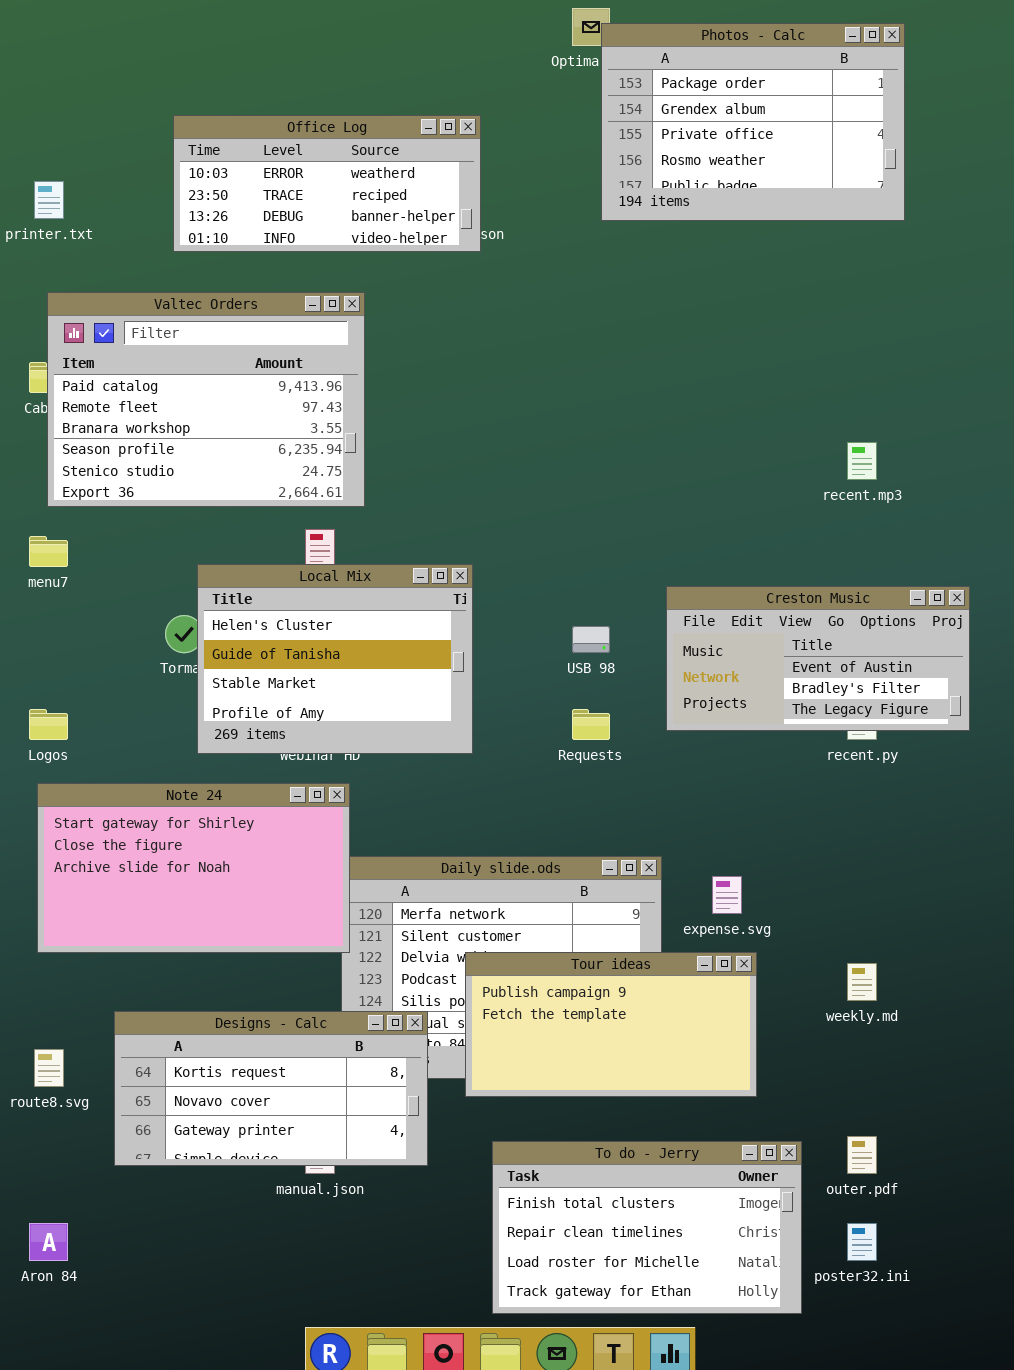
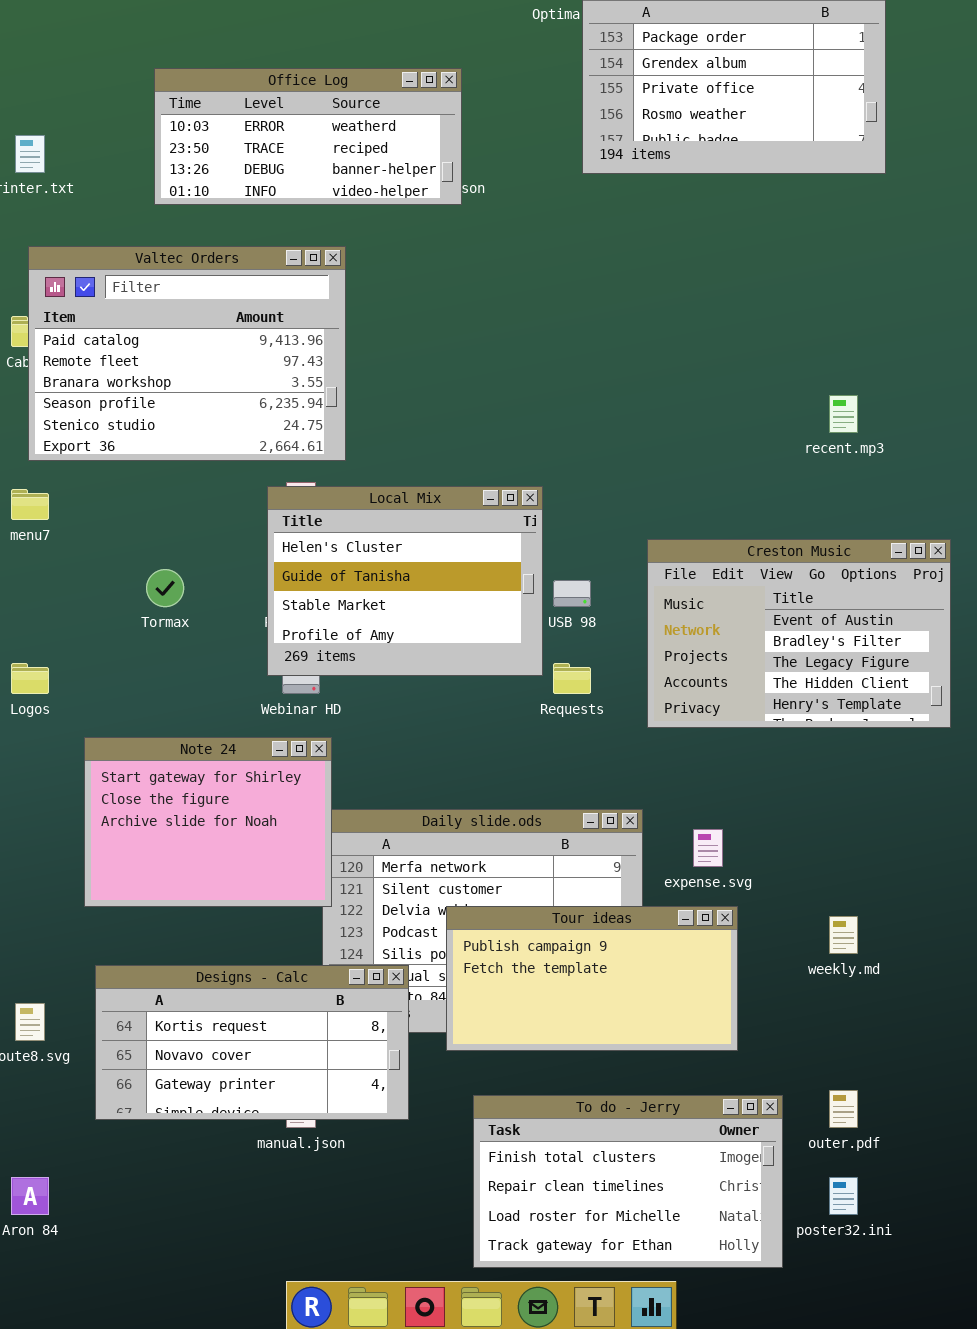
Local Mix: [197,564,473,754] -> [267,486,543,676], moved
Creston Music: [666,586,970,731] -> [647,539,951,728], resized
Note 24: [37,783,350,953] -> [84,737,332,907], resized

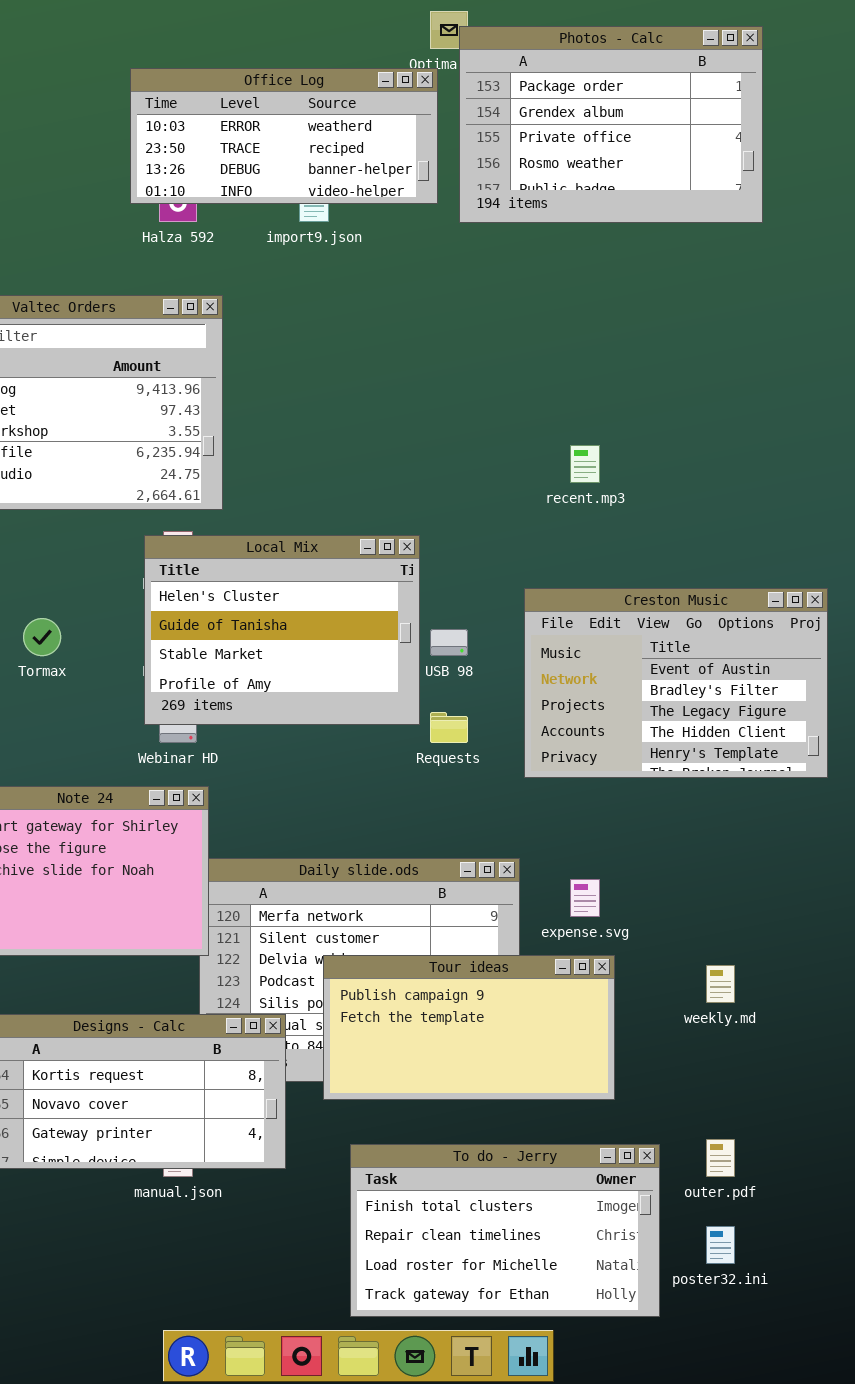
Office Log: [154,68,462,205] -> [130,68,438,204], moved
recent.mp3: [829,395,858,433] -> [570,445,600,483], moved

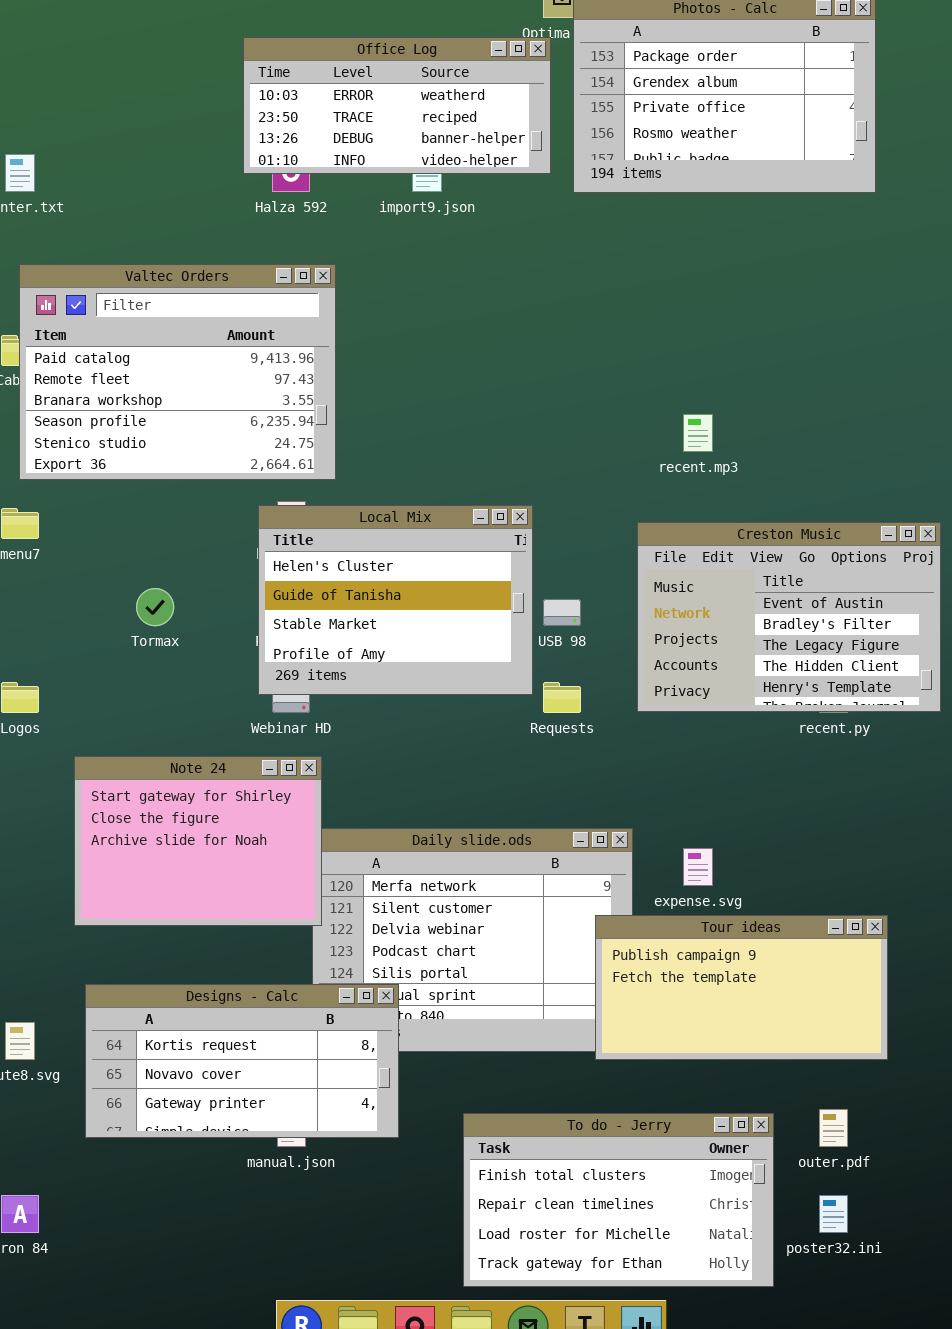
Creston Music: [524,588,828,778] -> [637,522,941,712], moved
Tour ideas: [323,955,615,1100] -> [595,915,888,1060], moved

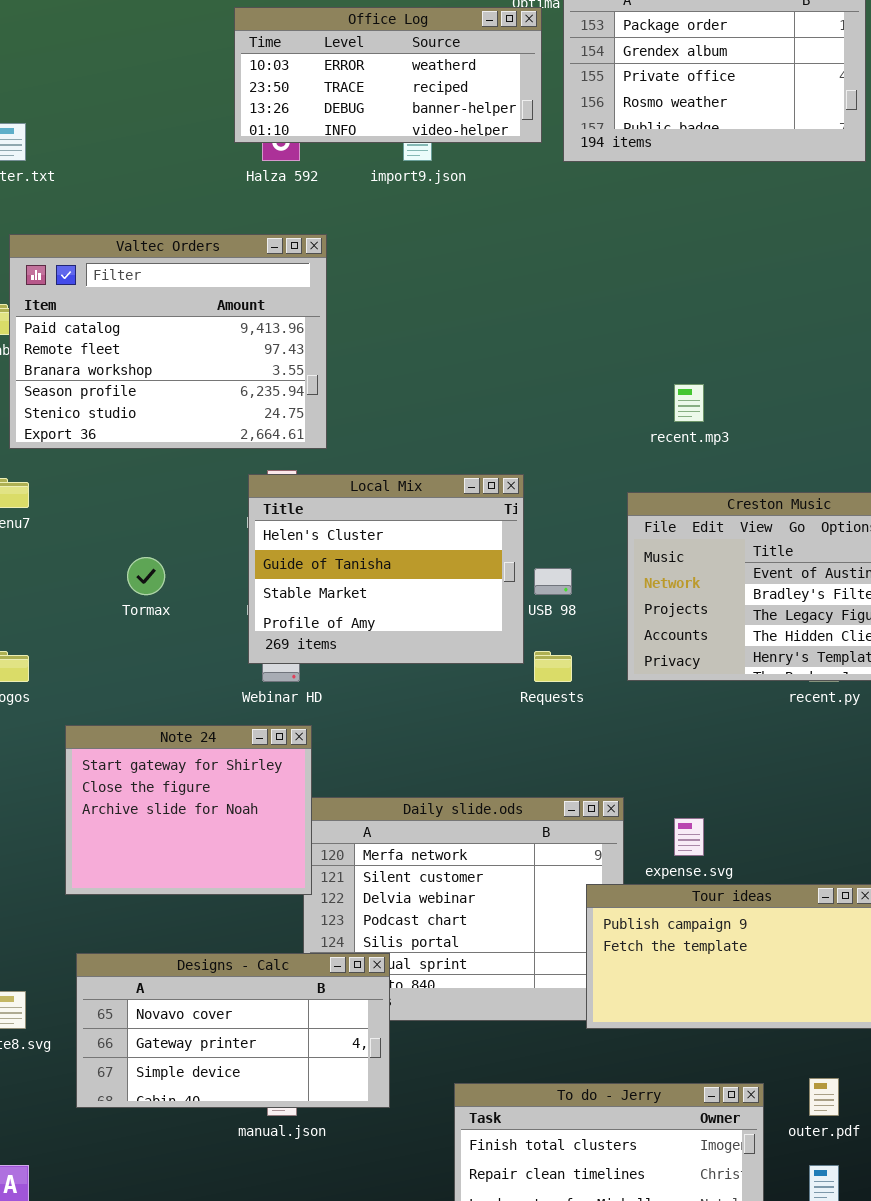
Designs - Calc: [85,984,399,1138] -> [76,953,390,1108], scrolled down 1 row

